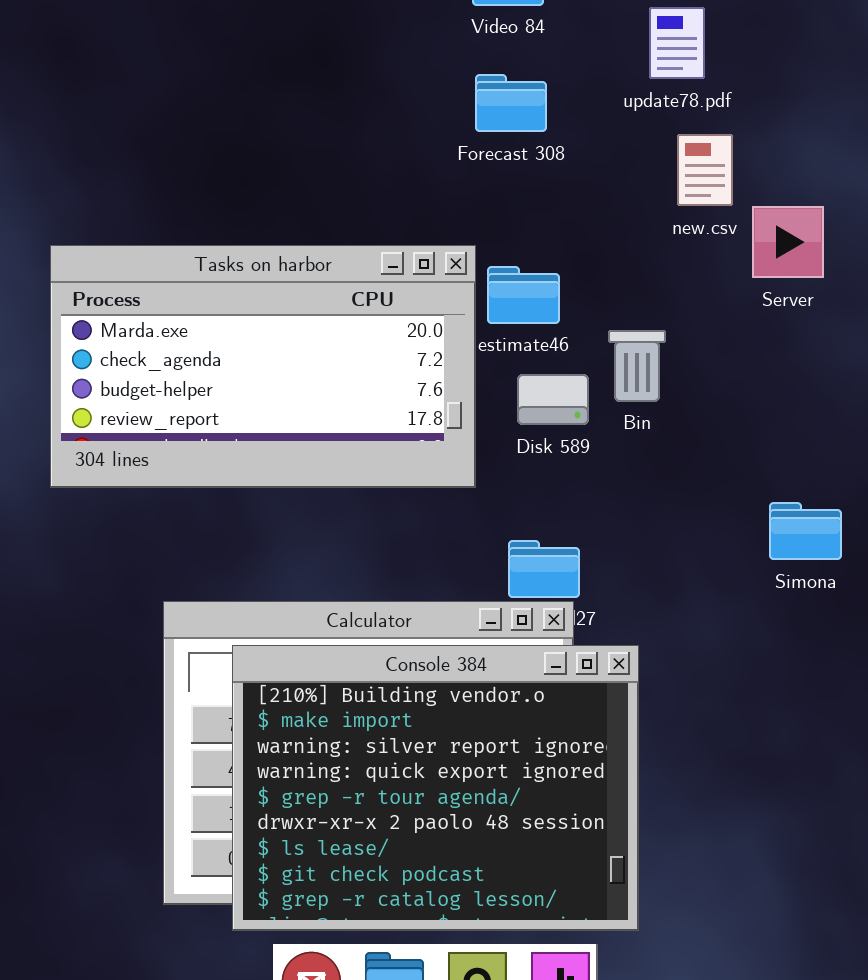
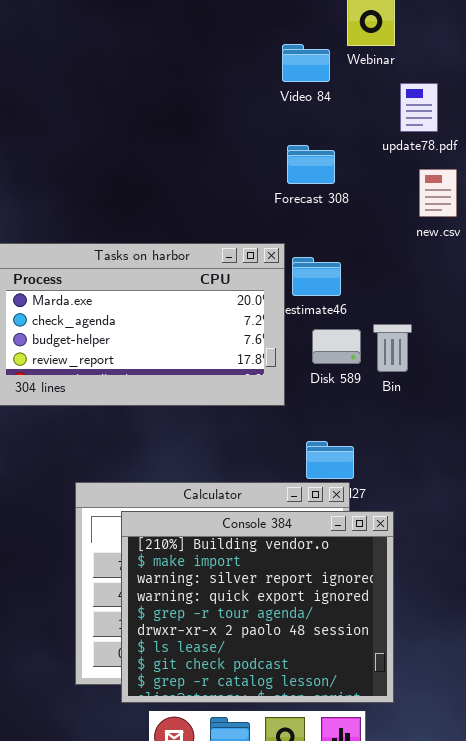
Forecast 308: [475,74,547,132] -> [287,145,335,184], moved
Bin: [608,330,666,402] -> [373,324,412,372], moved

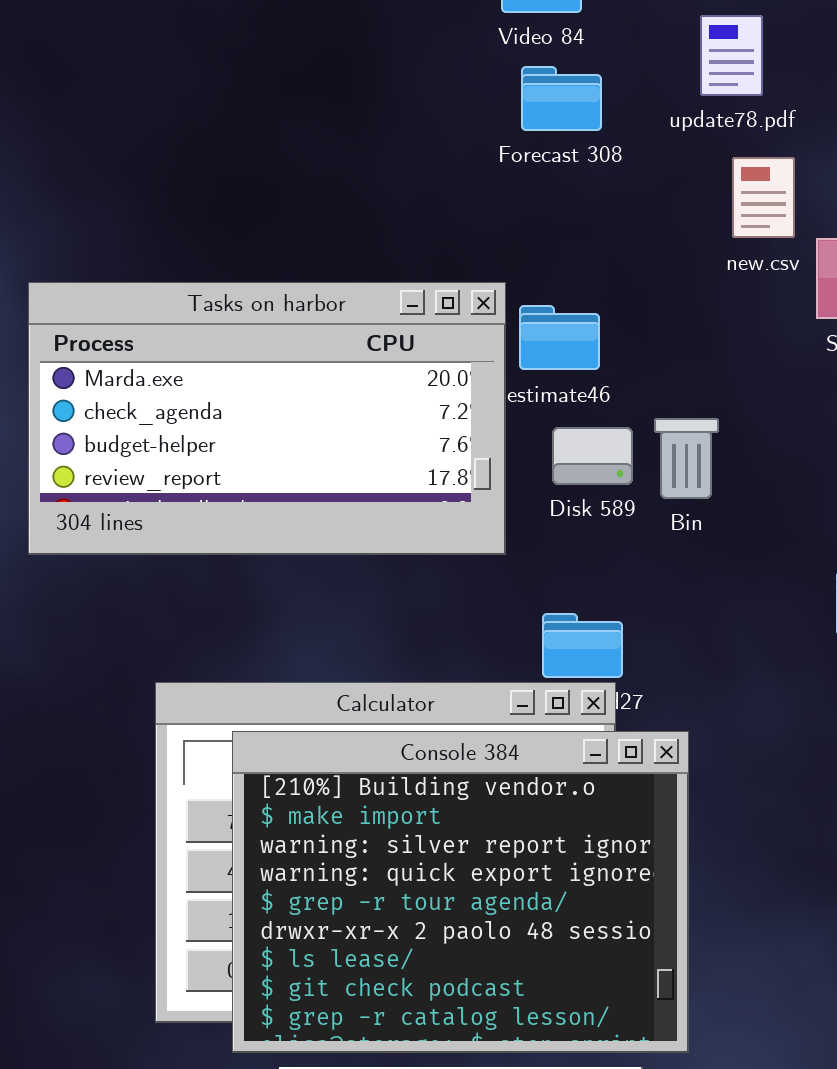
Forecast 308: [287,145,335,184] -> [521,66,602,131], moved

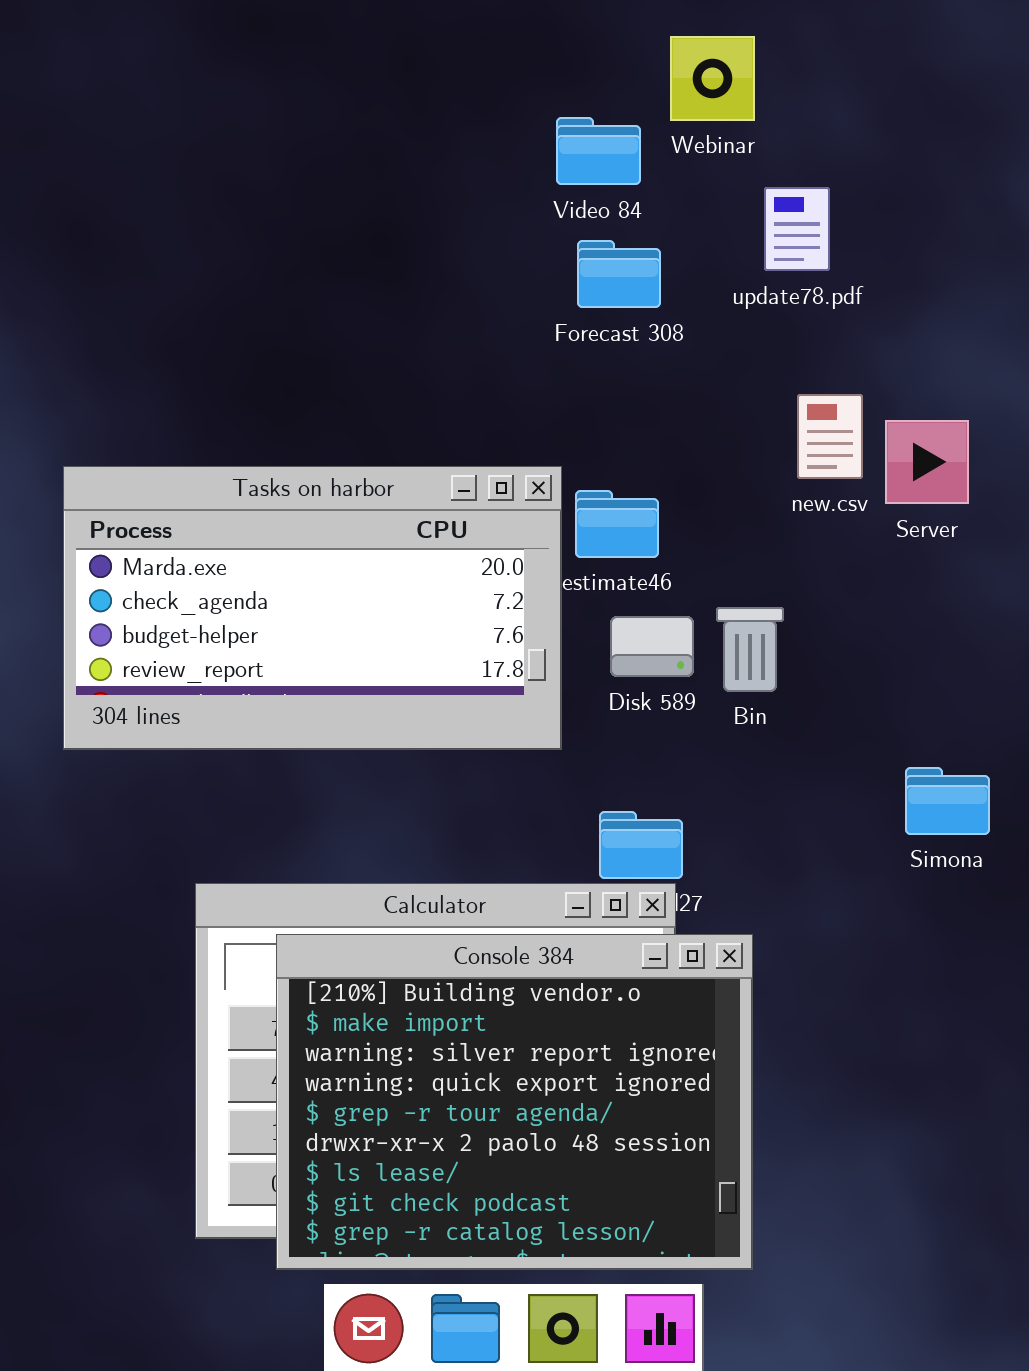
new.csv: [732,157,795,238] -> [797,394,863,479], moved

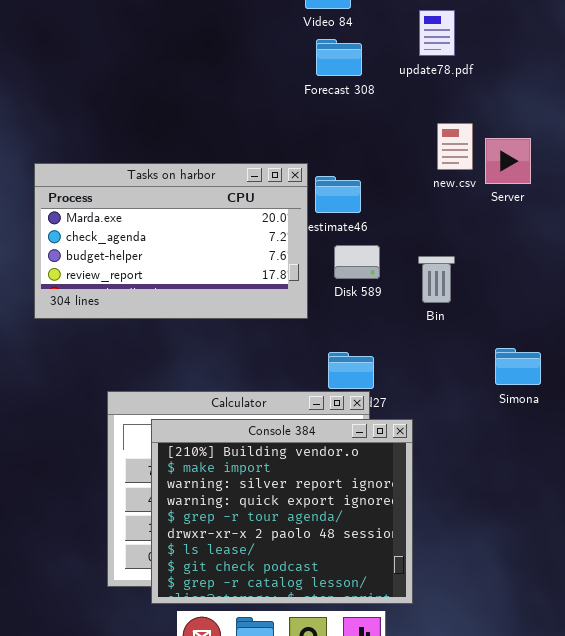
Bin: [716,607,784,692] -> [418,256,455,303], moved
Simona: [905,767,990,835] -> [495,348,541,385], moved

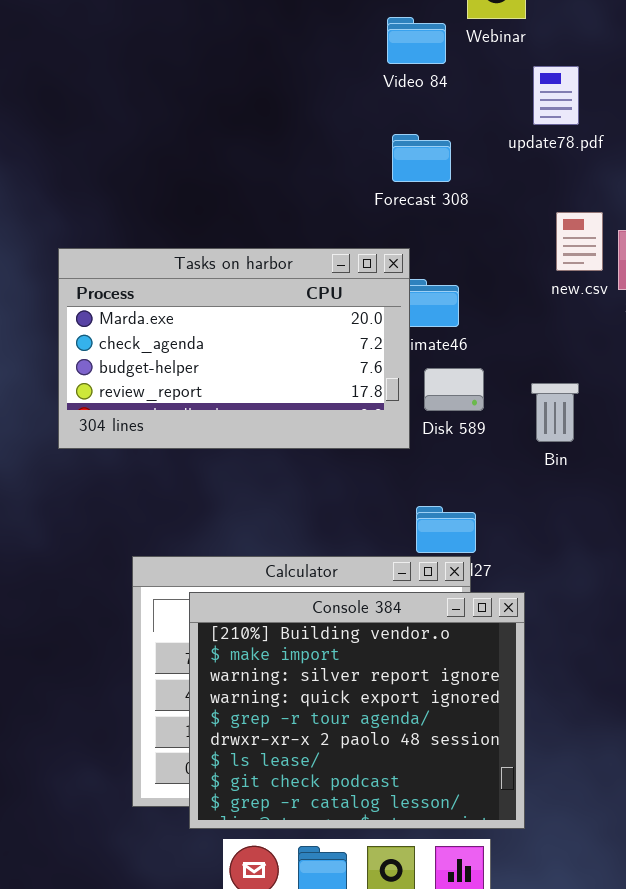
Forecast 308: [316,39,362,76] -> [392,134,451,182], moved
Tasks on harbor: [34,163,308,319] -> [58,248,410,449], moved

